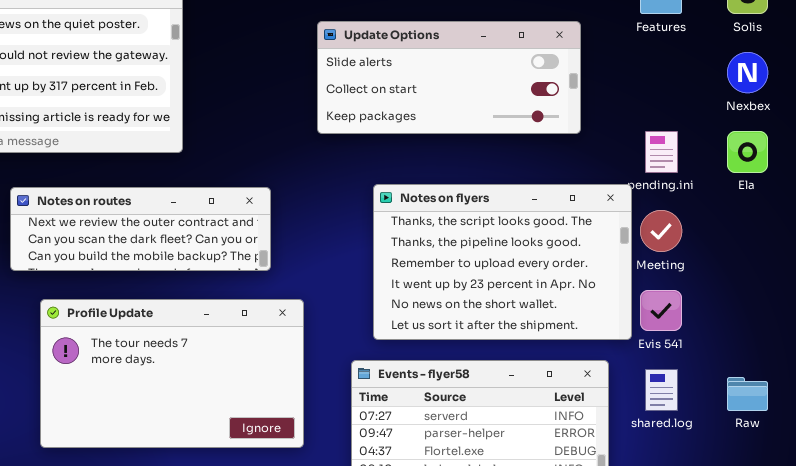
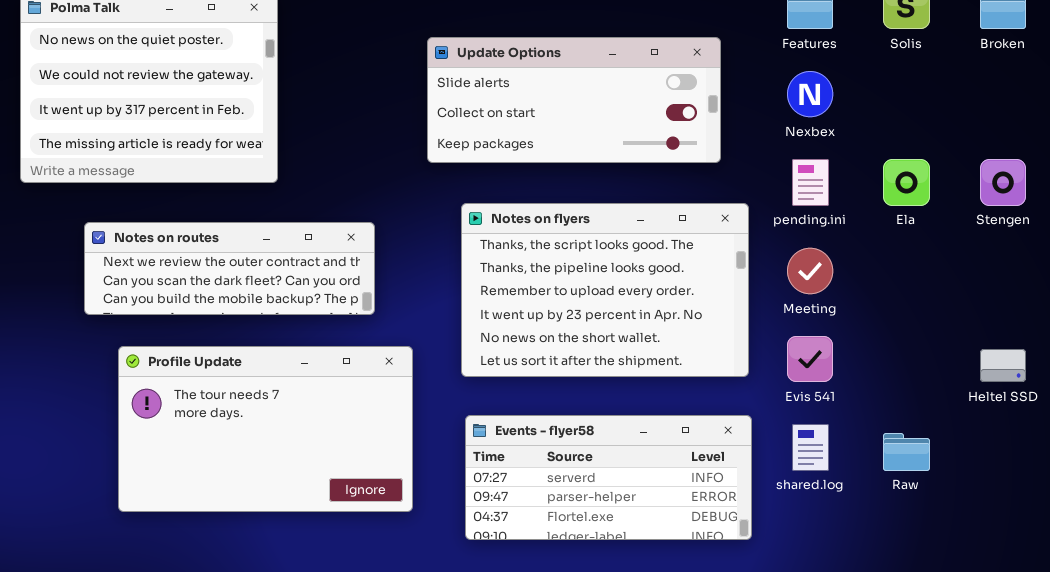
Nexbex: [727,52,768,93] -> [787,71,833,117], moved
Notes on flyers: [373,184,632,340] -> [461,203,749,377], moved

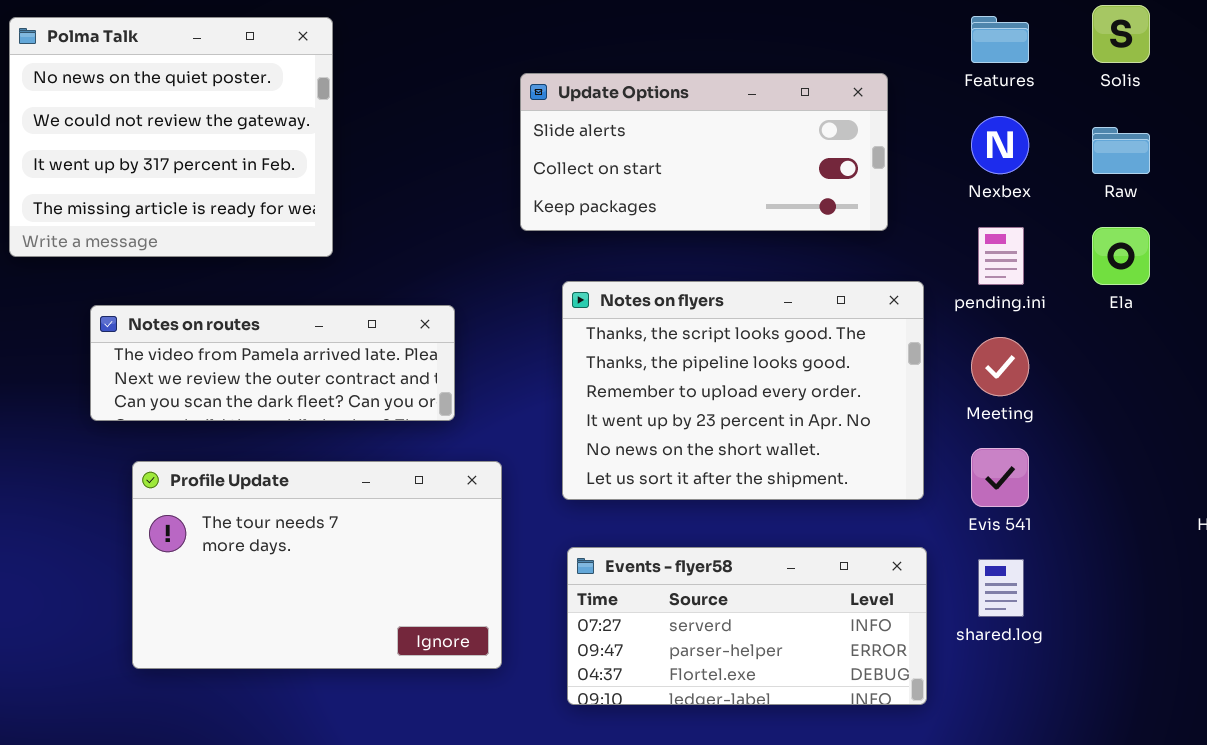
Notes on routes: [84,222,375,315] -> [90,305,455,421], scrolled up 1 row
Raw: [883,433,930,471] -> [1092,127,1150,174], moved

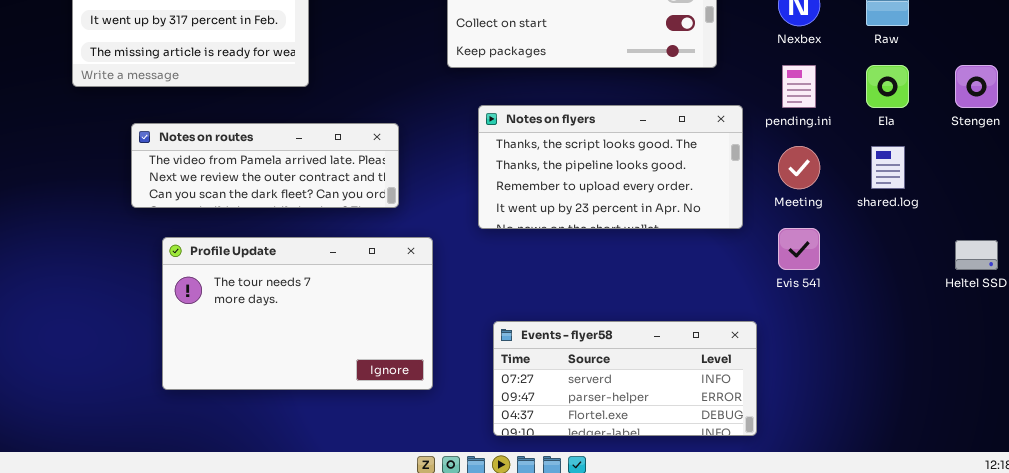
Notes on flyers: [562,281,924,500] -> [478,105,743,229], resized
Events - flyer58: [567,547,927,705] -> [493,321,757,436], moved
shared.log: [978,559,1024,617] -> [871,146,905,189], moved

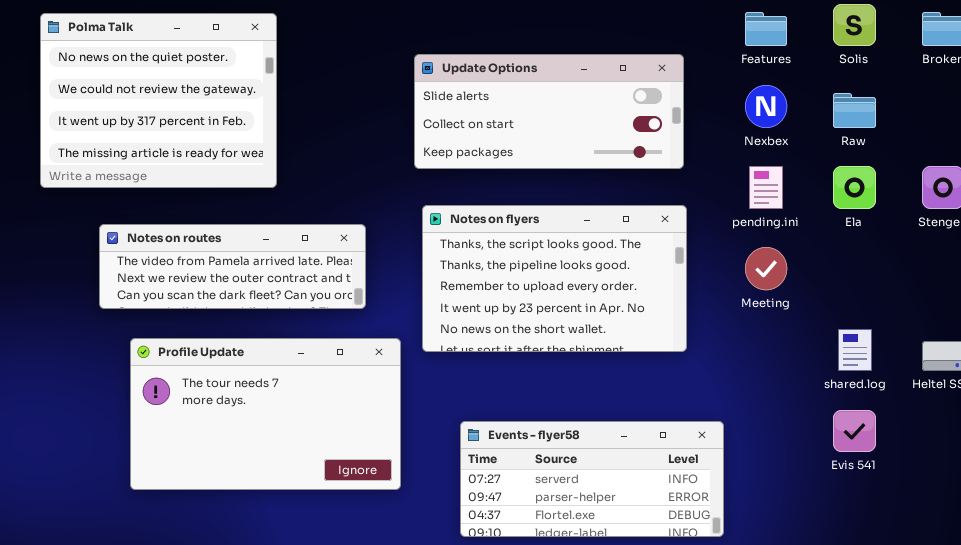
Notes on flyers: [478,105,743,229] -> [422,205,687,352], moved, resized
shared.log: [871,146,905,189] -> [838,329,872,371], moved
Evis 541: [778,228,820,270] -> [833,410,876,452], moved

